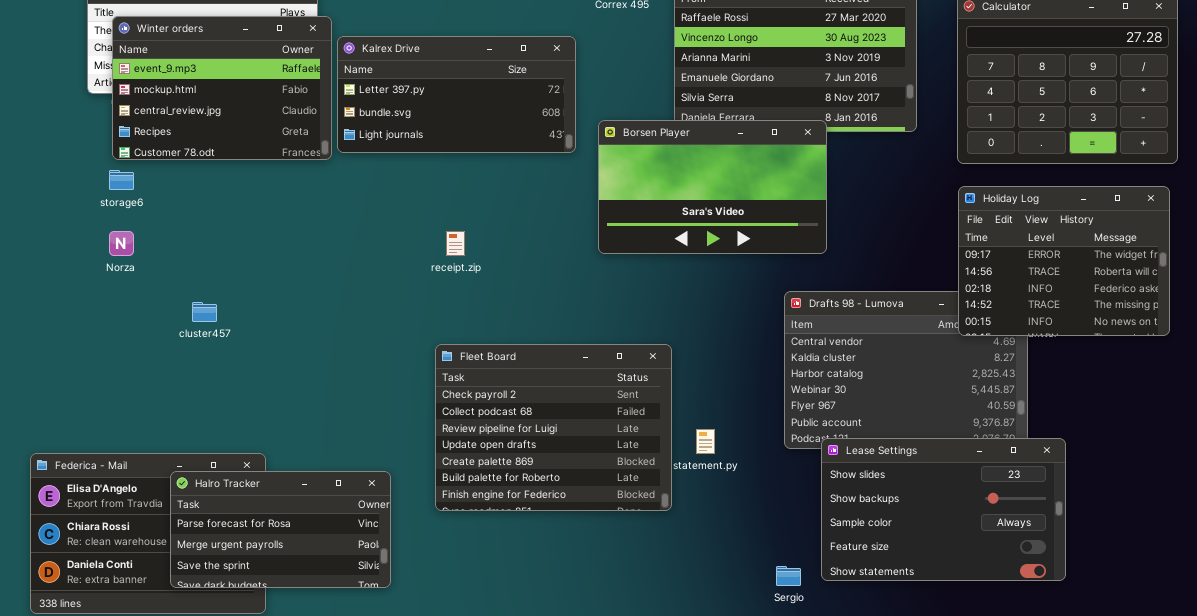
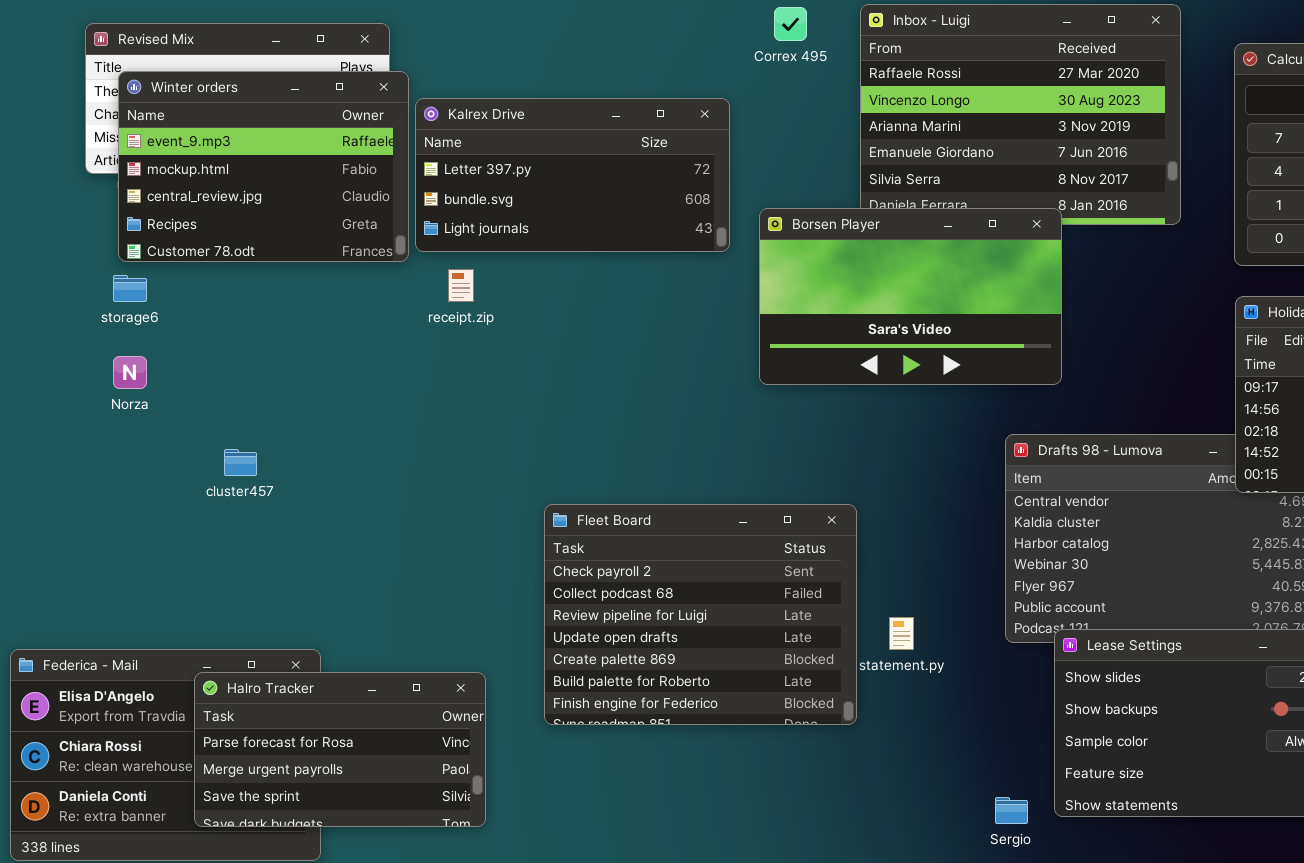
receipt.zip: [446,231,465,256] -> [448,269,474,302], moved

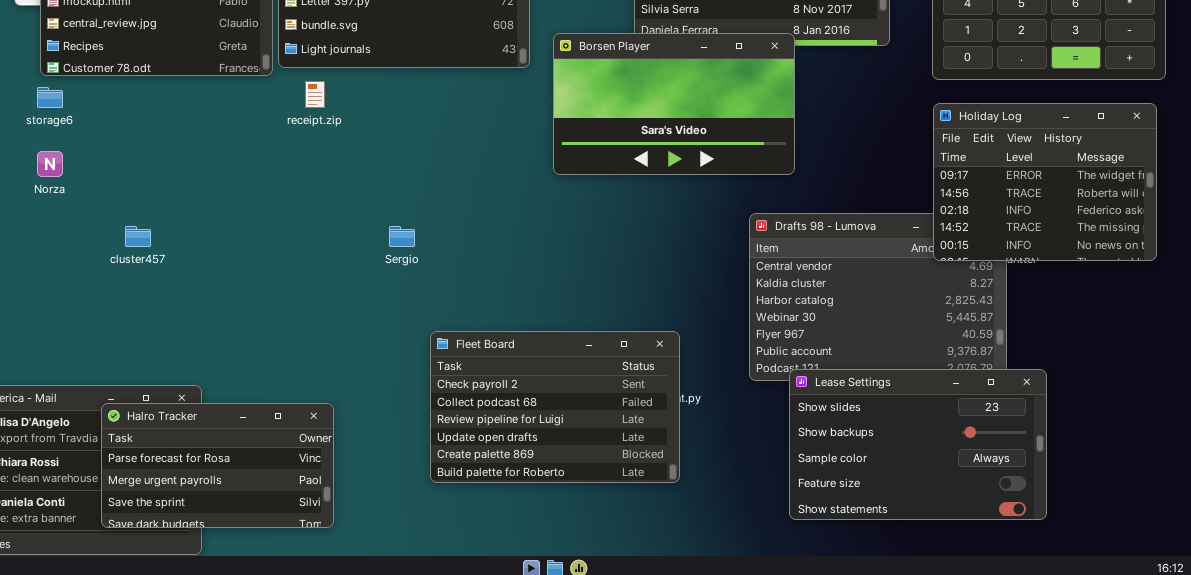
Fleet Board: [544,504,857,725] -> [430,331,680,483], moved, resized
Sergio: [995,797,1028,824] -> [389,226,415,247], moved

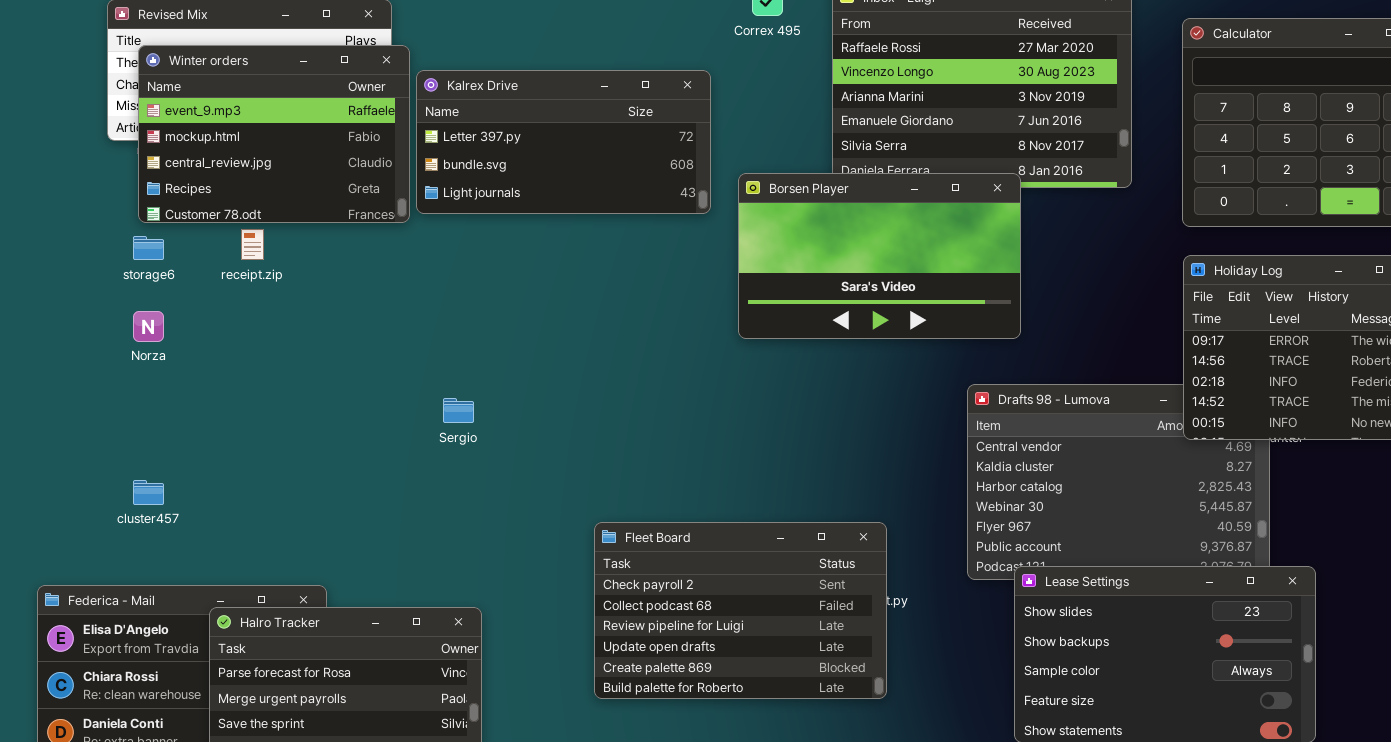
receipt.zip: [305,81,325,108] -> [241,229,264,260], moved
cluster457: [125,226,151,247] -> [133,480,164,505], moved
Sergio: [389,226,415,247] -> [443,398,474,423], moved

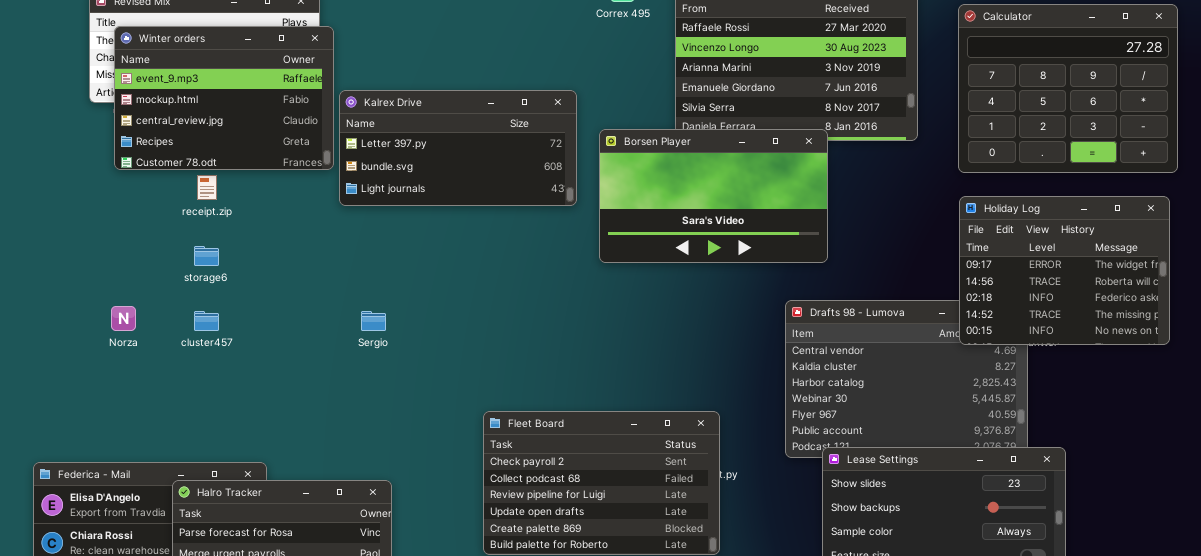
Kalrex Drive: [416,70,711,214] -> [339,90,577,206], moved
storage6: [133,236,164,260] -> [194,246,219,266], moved
Norza: [133,311,164,342] -> [111,306,136,331], moved
cluster457: [133,480,164,505] -> [194,311,219,331], moved

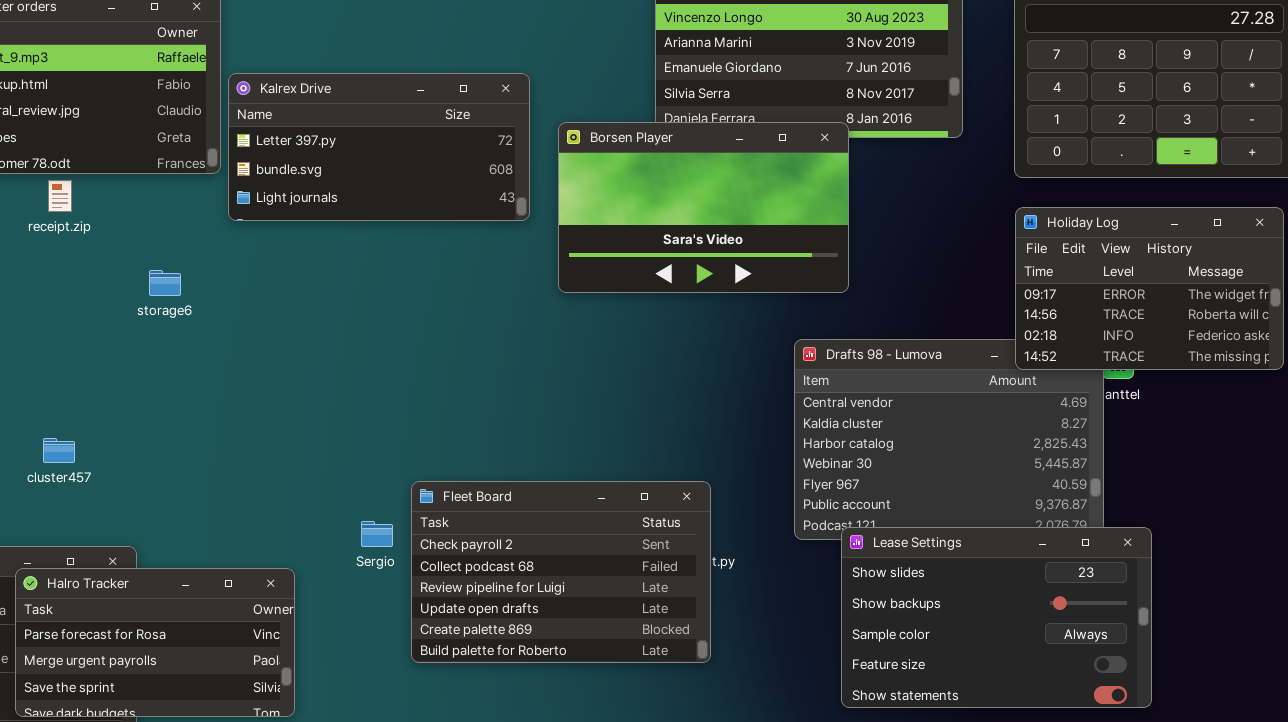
Holiday Log: [959,196,1170,345] -> [1015,207,1284,370], resized
storage6: [194,246,219,266] -> [149,270,181,296], moved
cluster457: [194,311,219,331] -> [43,438,75,463], moved
Sergio: [361,311,386,331] -> [361,521,393,547], moved

